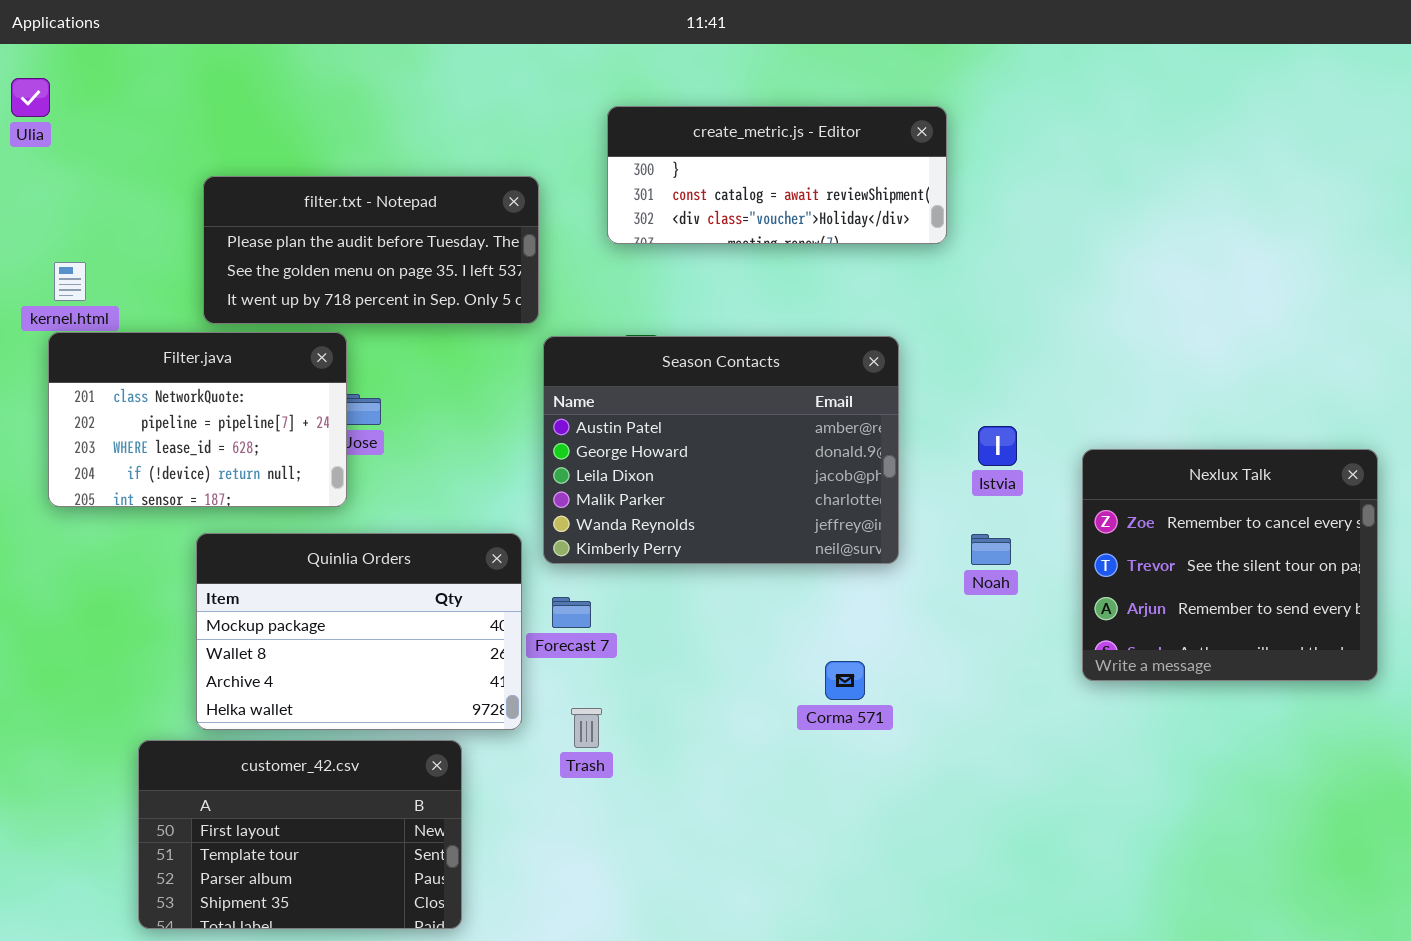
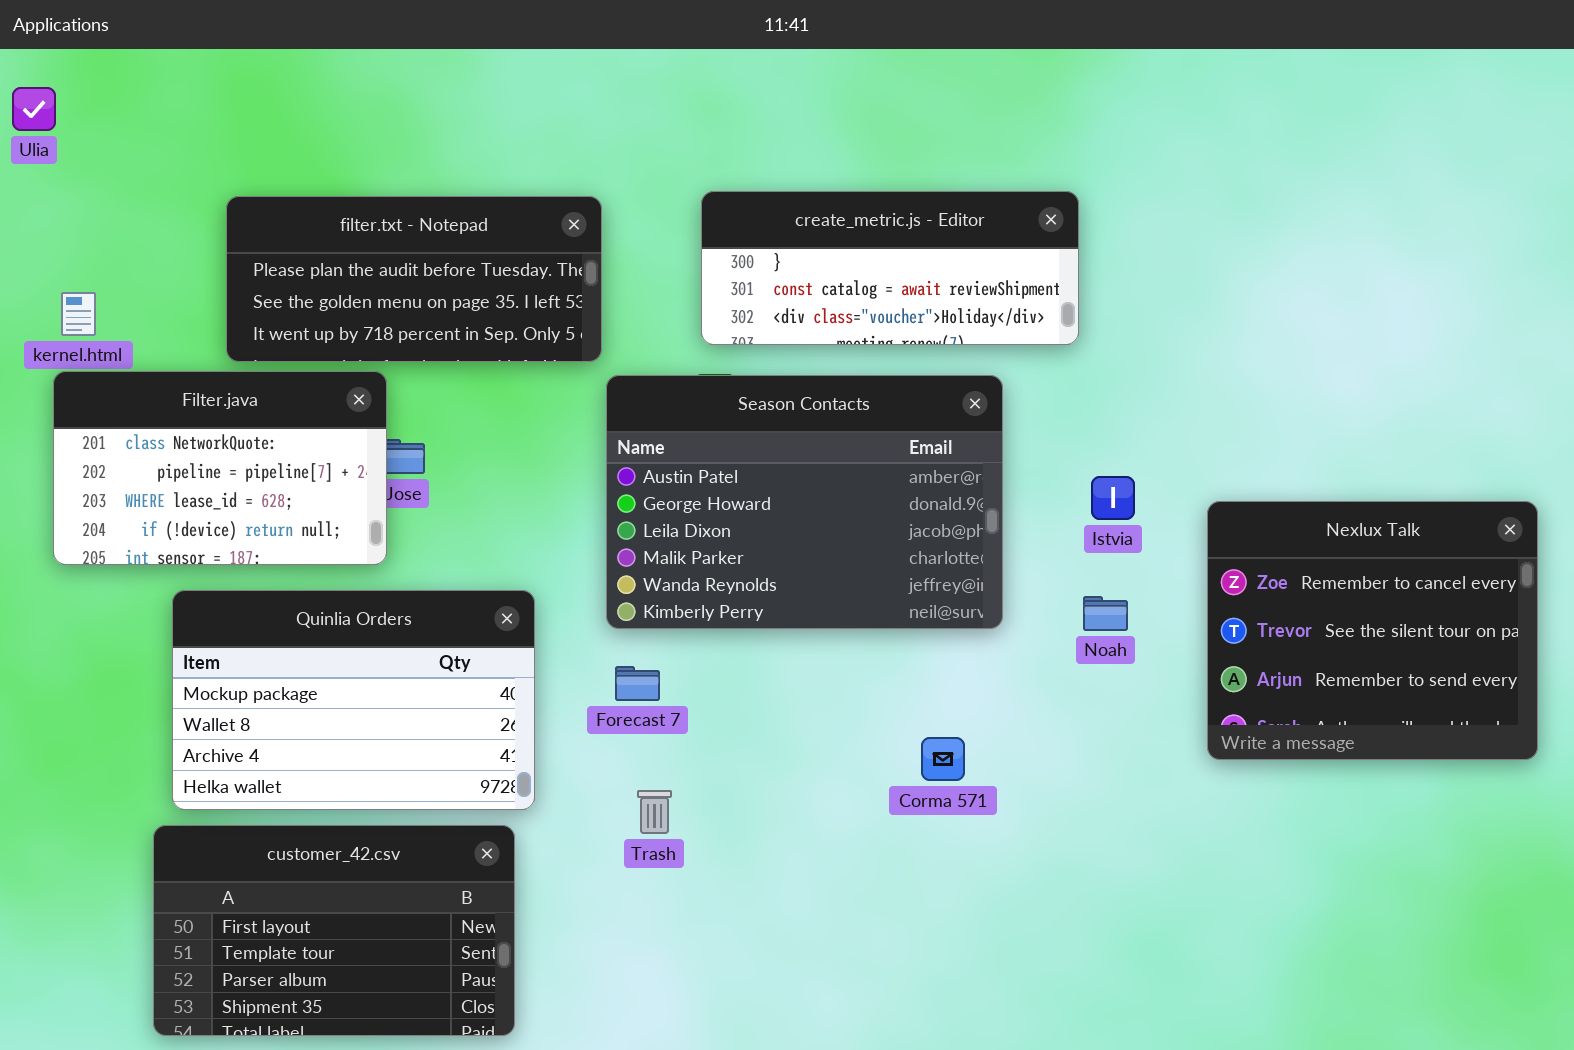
create_metric.js - Editor: [607,106,947,244] -> [701,191,1079,345], moved
Quinlia Orders: [196,533,522,730] -> [172,590,535,810], moved

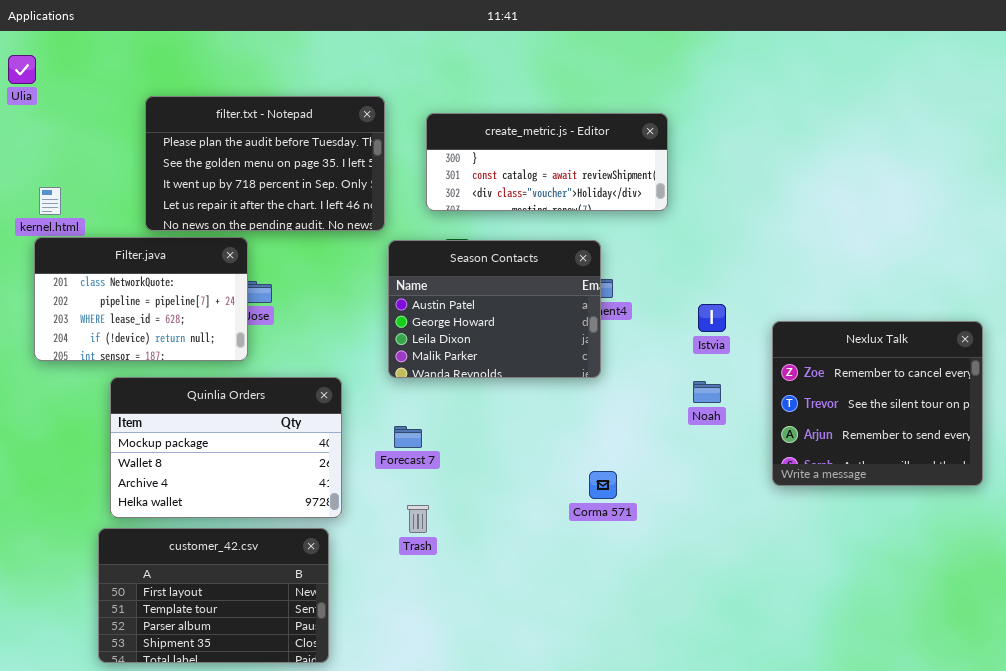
create_metric.js - Editor: [701,191,1079,345] -> [426,113,668,211], moved
filter.txt - Notepad: [226,196,602,362] -> [145,96,385,231], resized
Season Contacts: [606,375,1003,629] -> [388,240,601,378], resized

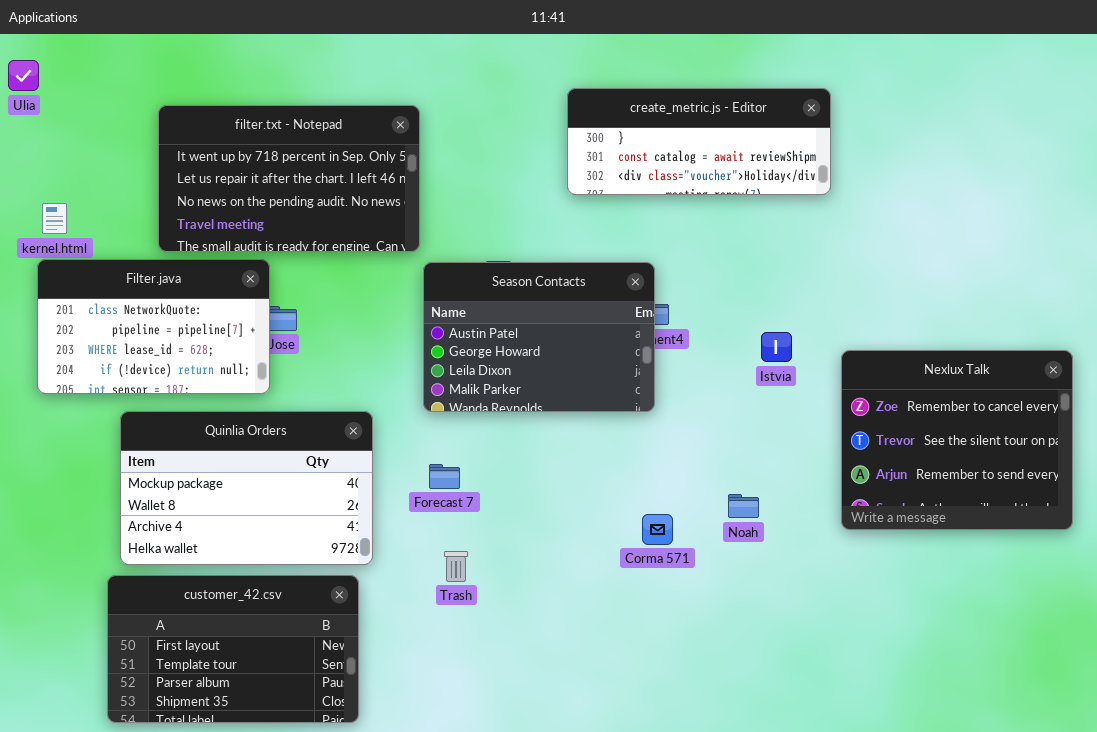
filter.txt - Notepad: [145,96,385,231] -> [158,105,420,252], scrolled down 2 rows
create_metric.js - Editor: [426,113,668,211] -> [567,88,831,195], moved
Noah: [693,381,721,403] -> [728,494,759,518], moved

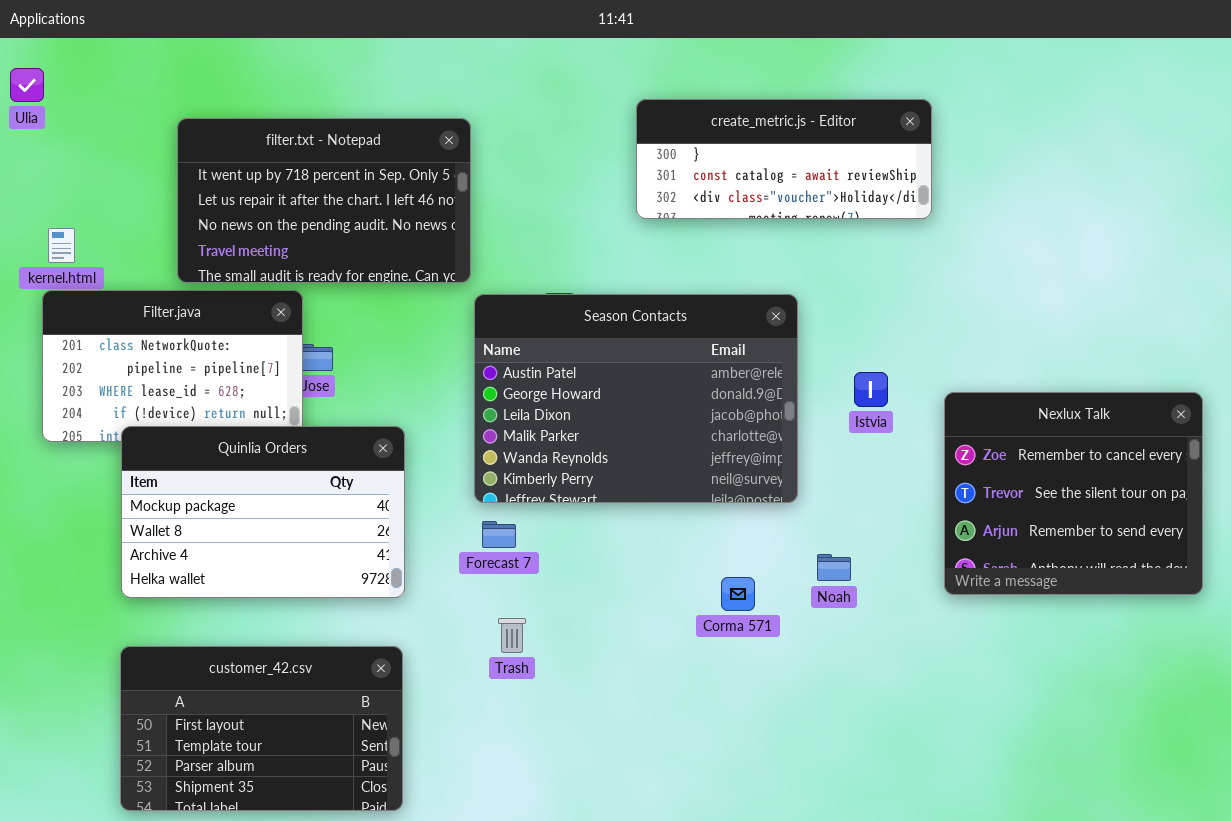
Season Contacts: [423,262,655,412] -> [474,294,798,503], resized
Quinlia Orders: [120,411,373,565] -> [121,426,405,598], moved

